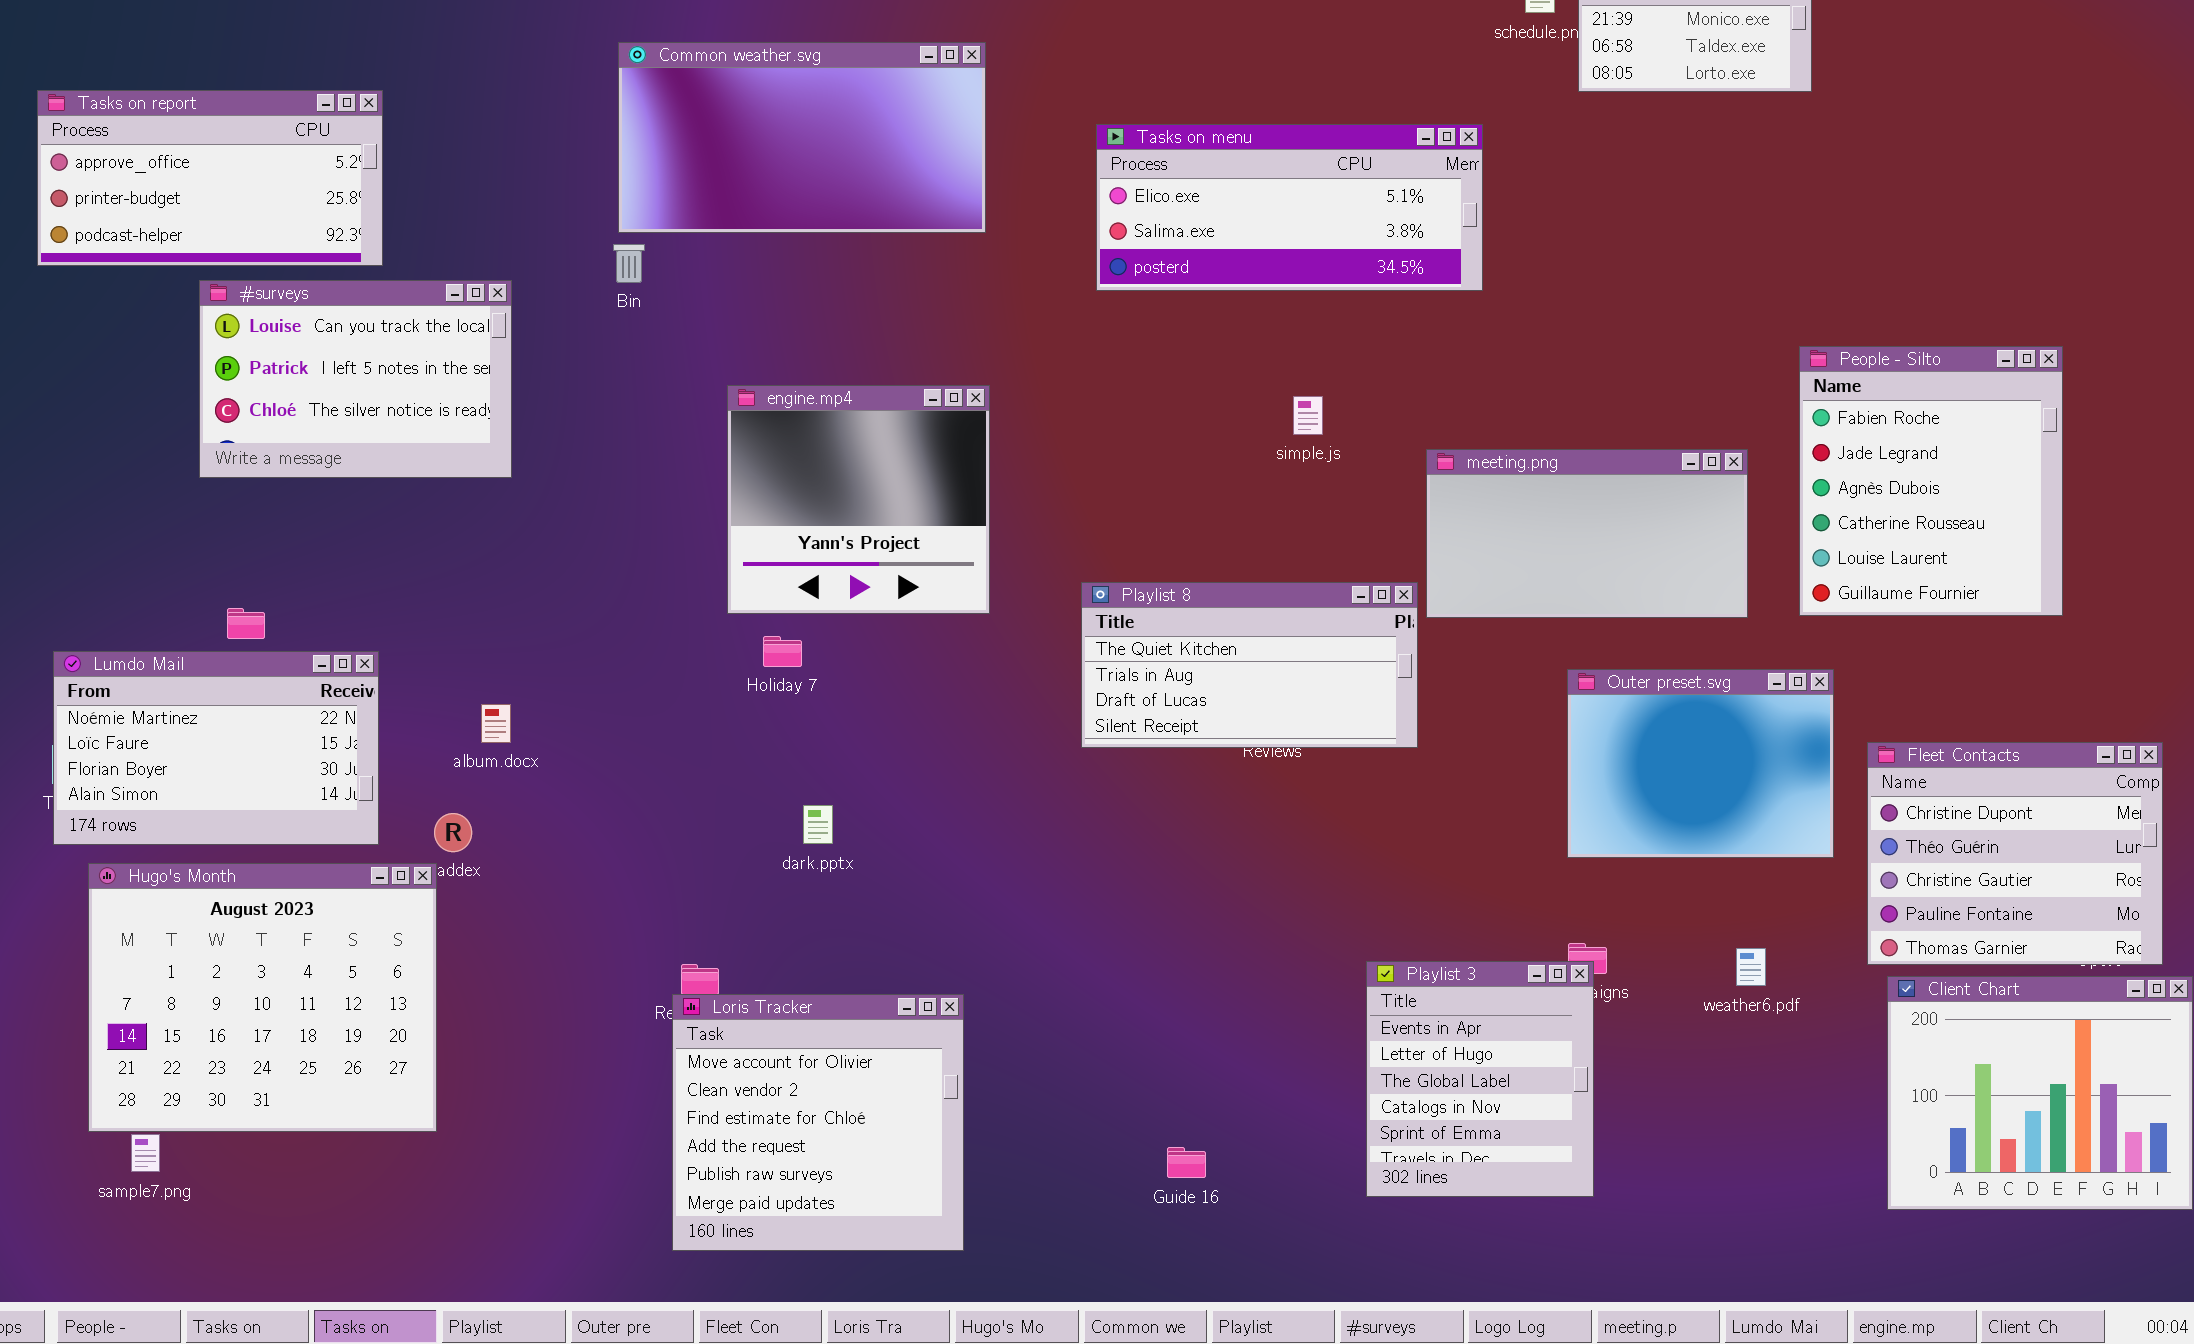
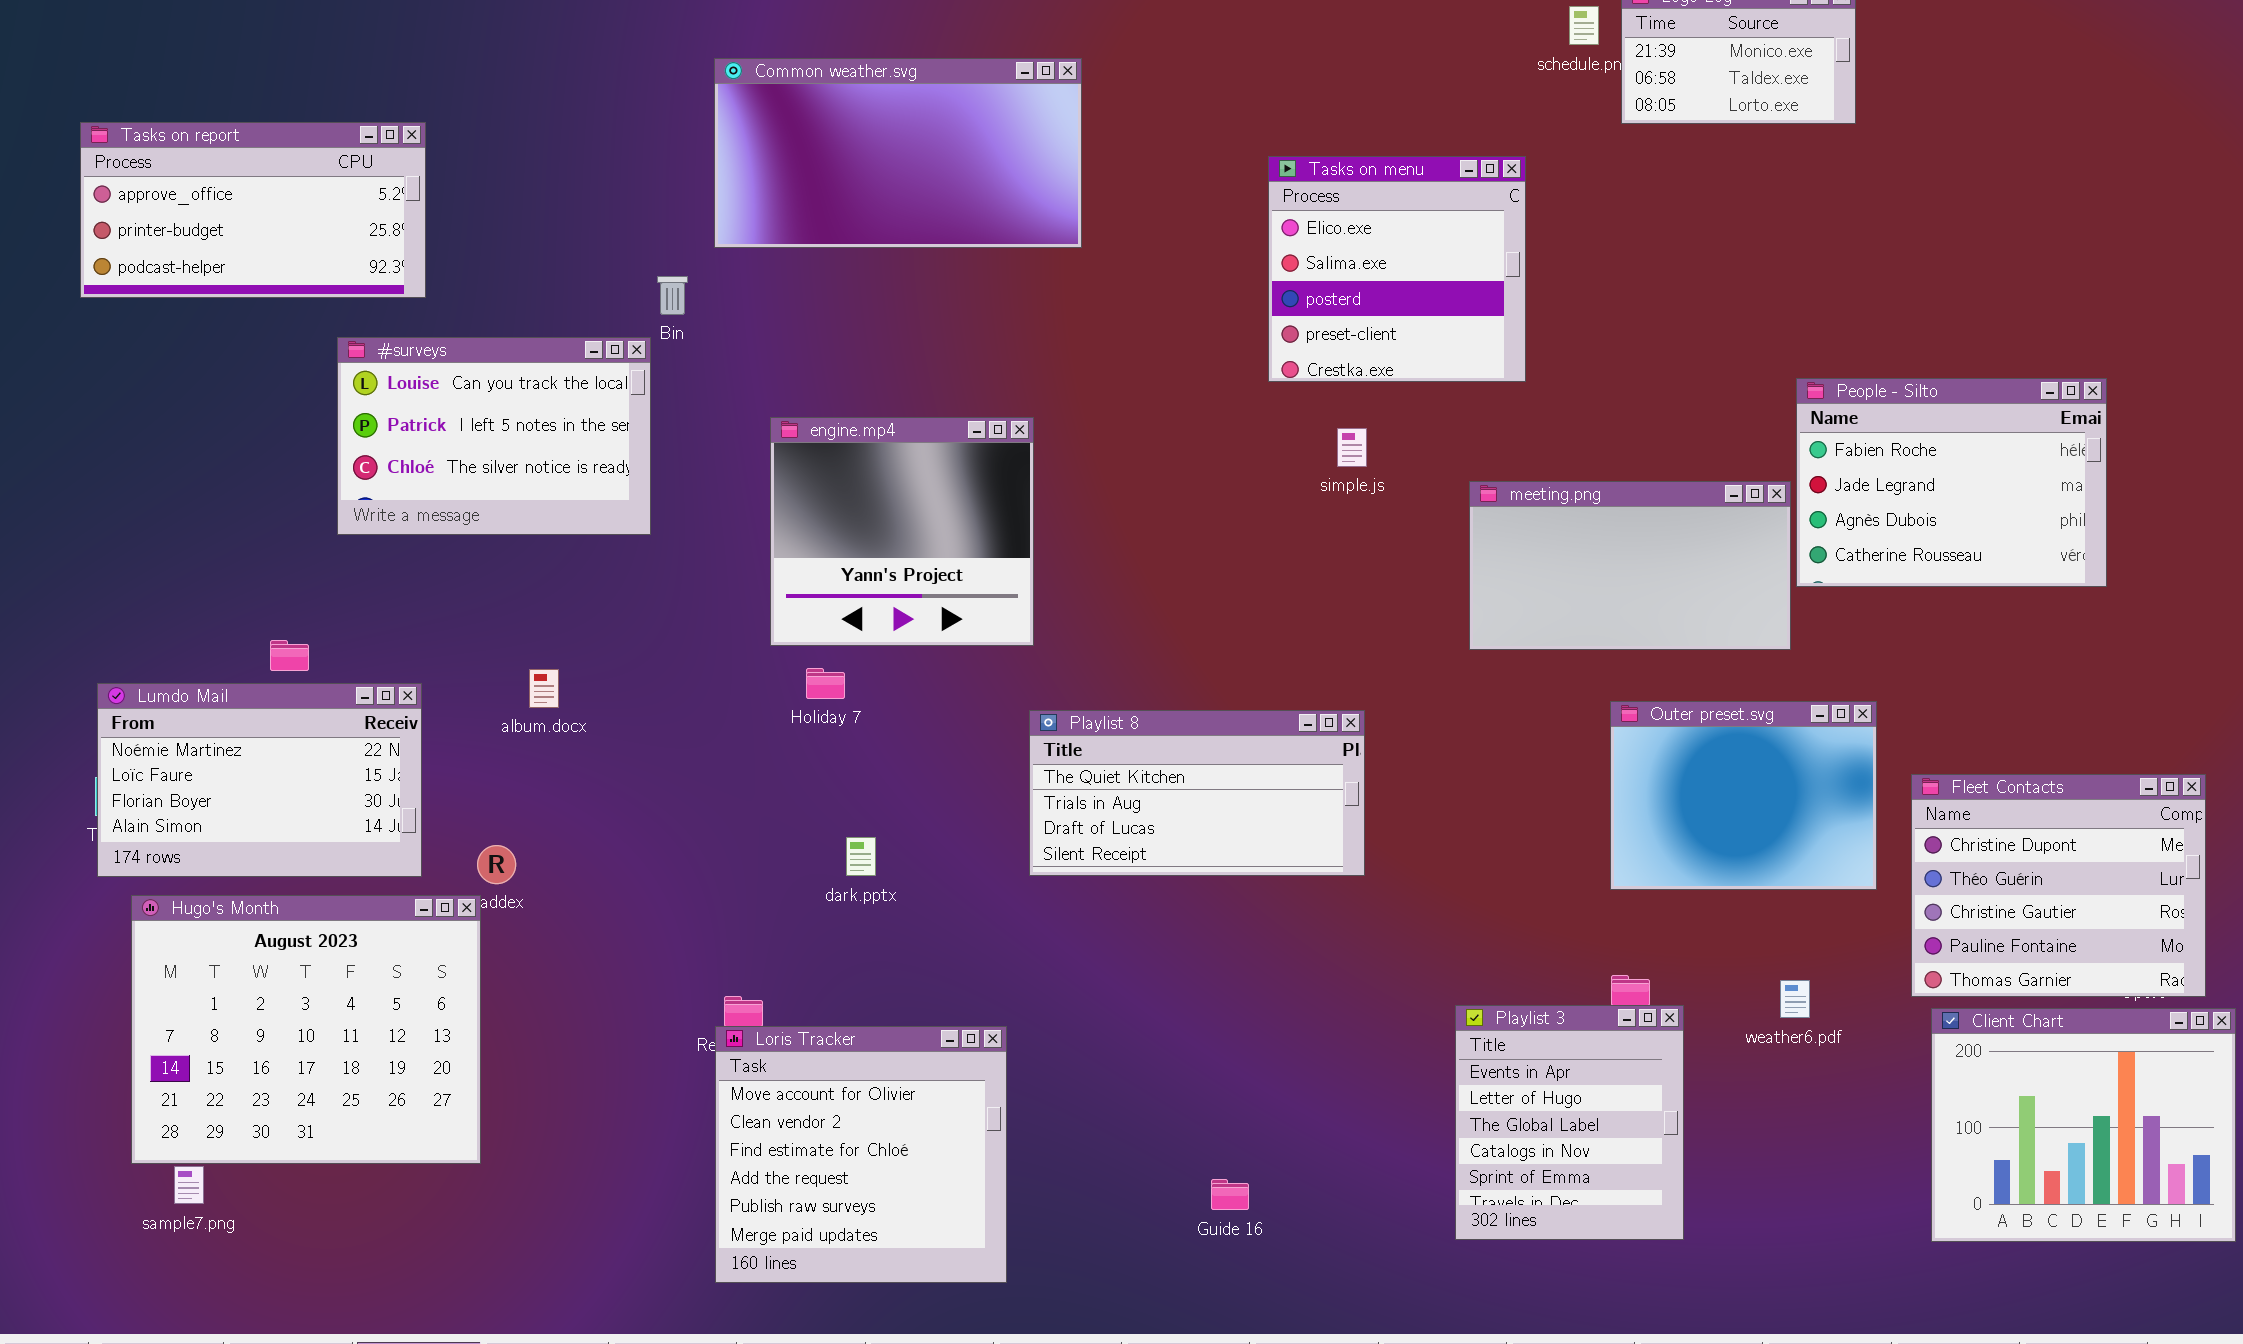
Common weather.svg: [618,42,986,233] -> [714,58,1082,248], moved
Tasks on menu: [1096,124,1483,291] -> [1268,156,1526,382], resized
#surveys: [199,280,512,478] -> [337,337,651,535], moved
People - Silto: [1799,346,2063,616] -> [1796,378,2107,587], resized
Playlist 8: [1081,582,1418,748] -> [1029,710,1365,876], moved
album.docx: [481,704,511,743] -> [529,669,559,708], moved
Playlist 3: [1366,961,1594,1197] -> [1455,1005,1684,1240], moved

